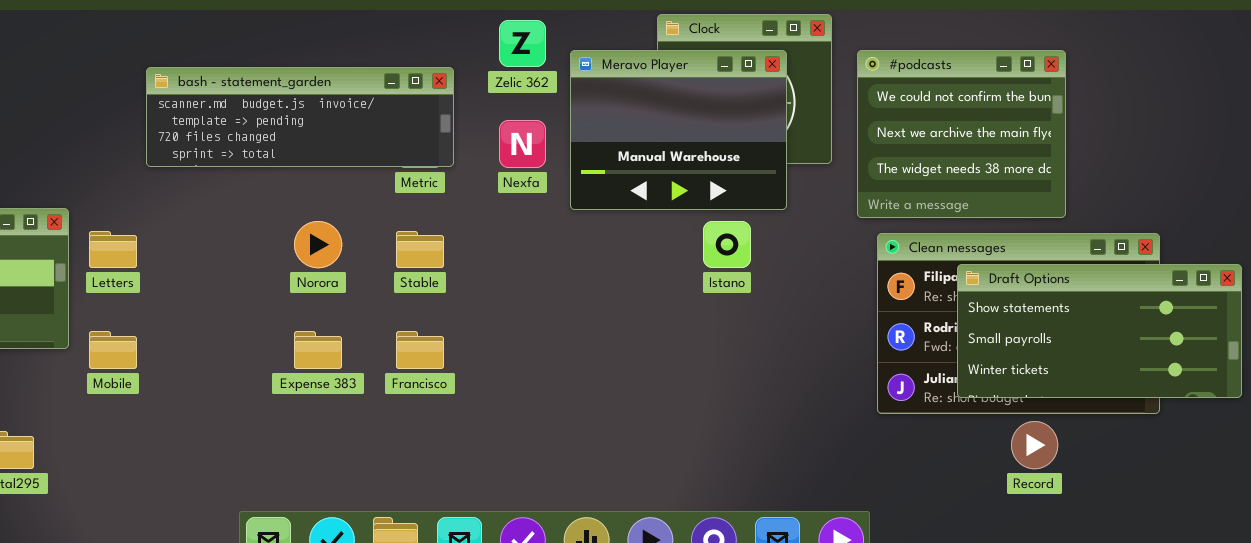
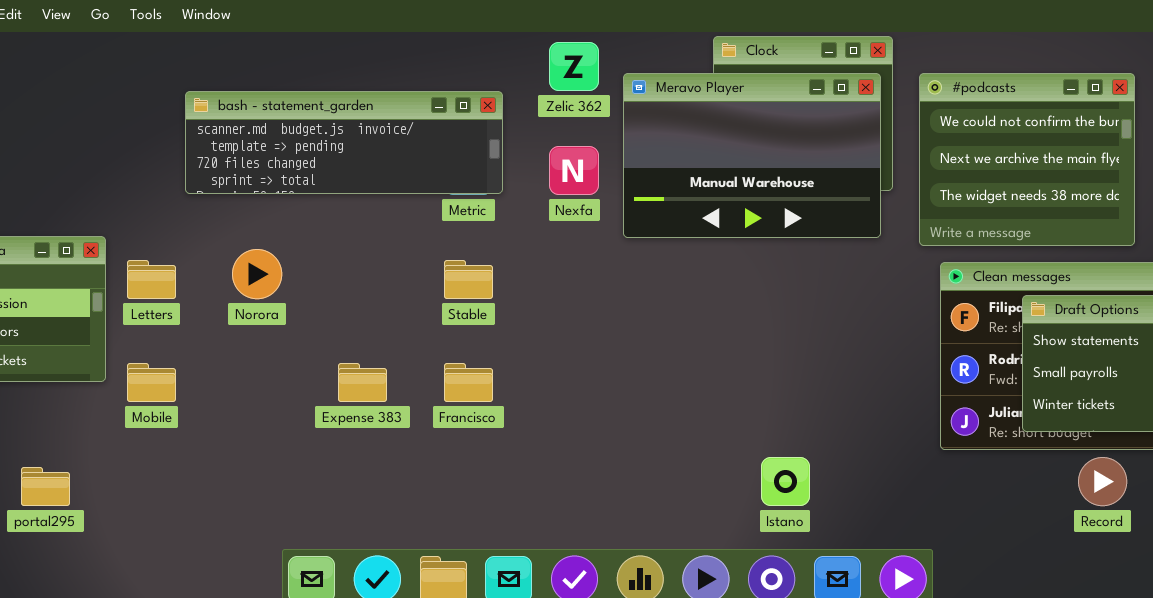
Meravo Player: [570,50,787,210] -> [623,73,881,238], resized
Norora: [294,221,342,268] -> [232,249,282,299], moved
Istano: [703,221,751,268] -> [761,457,810,506], moved

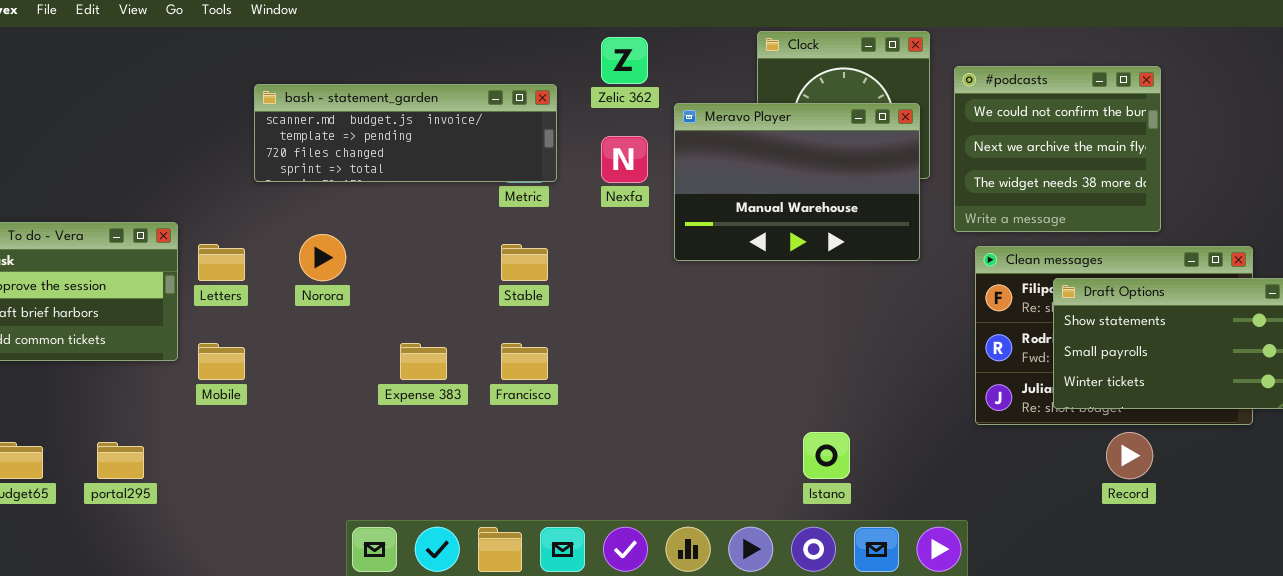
Meravo Player: [623,73,881,238] -> [674,103,920,261], moved

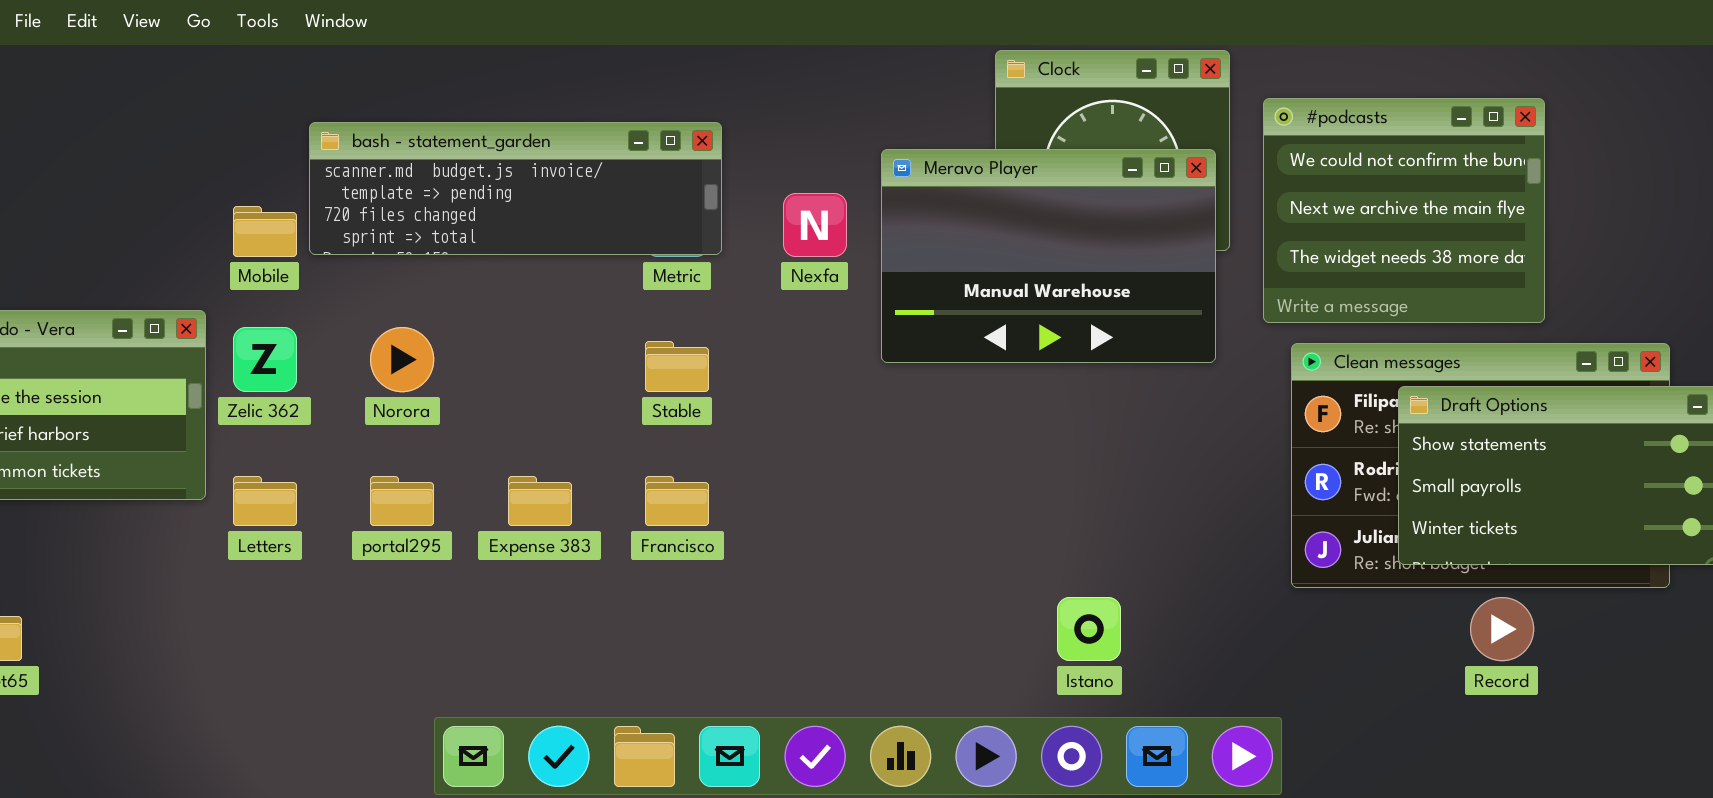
Zelic 362: [601,37,648,84] -> [233,327,297,392], moved
Letters: [198,244,245,281] -> [233,476,297,526], moved
Mobile: [198,343,245,380] -> [233,206,297,257], moved
portal295: [97,442,144,479] -> [370,476,434,526], moved

